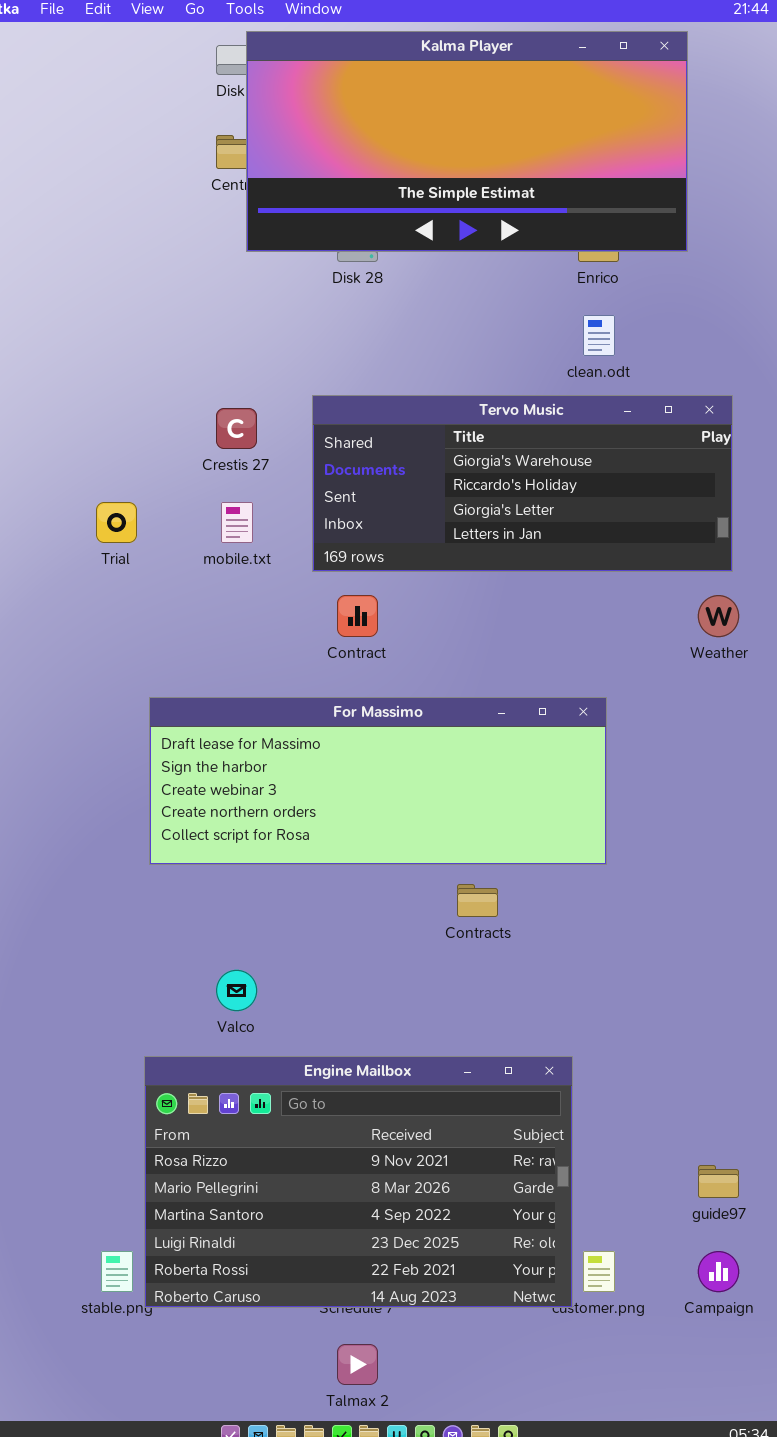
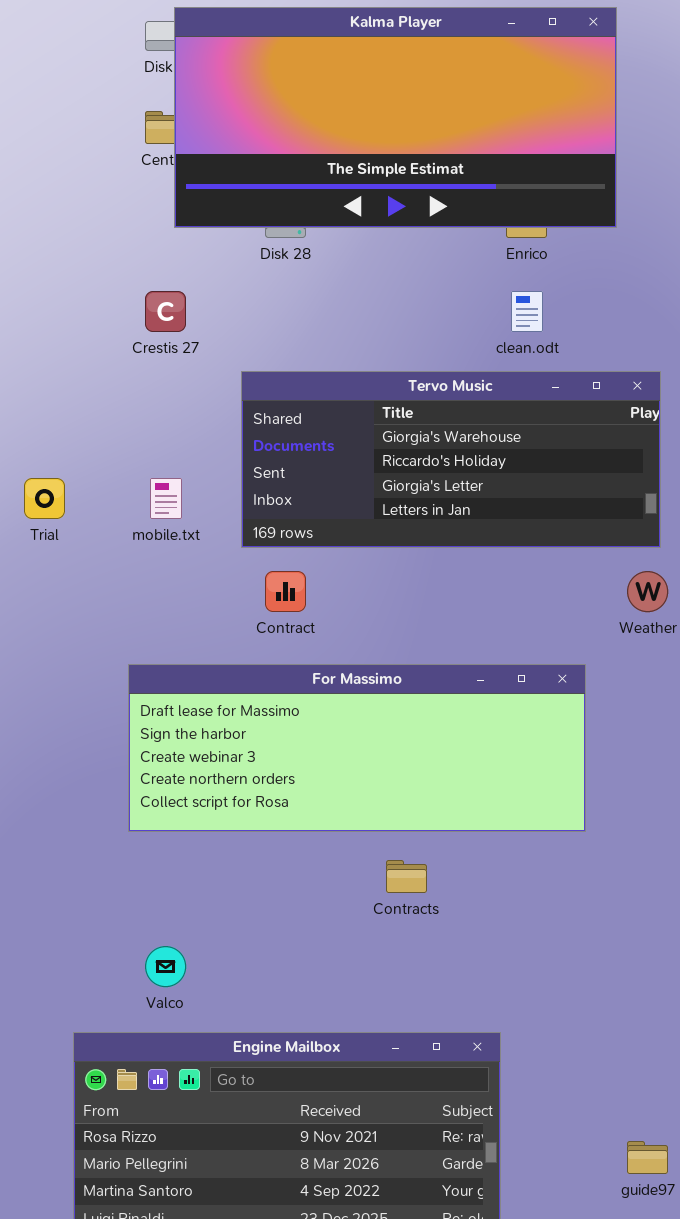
Crestis 27: [216,408,257,449] -> [145,291,186,332], moved
For Massimo: [149,697,607,865] -> [128,664,586,832], moved

